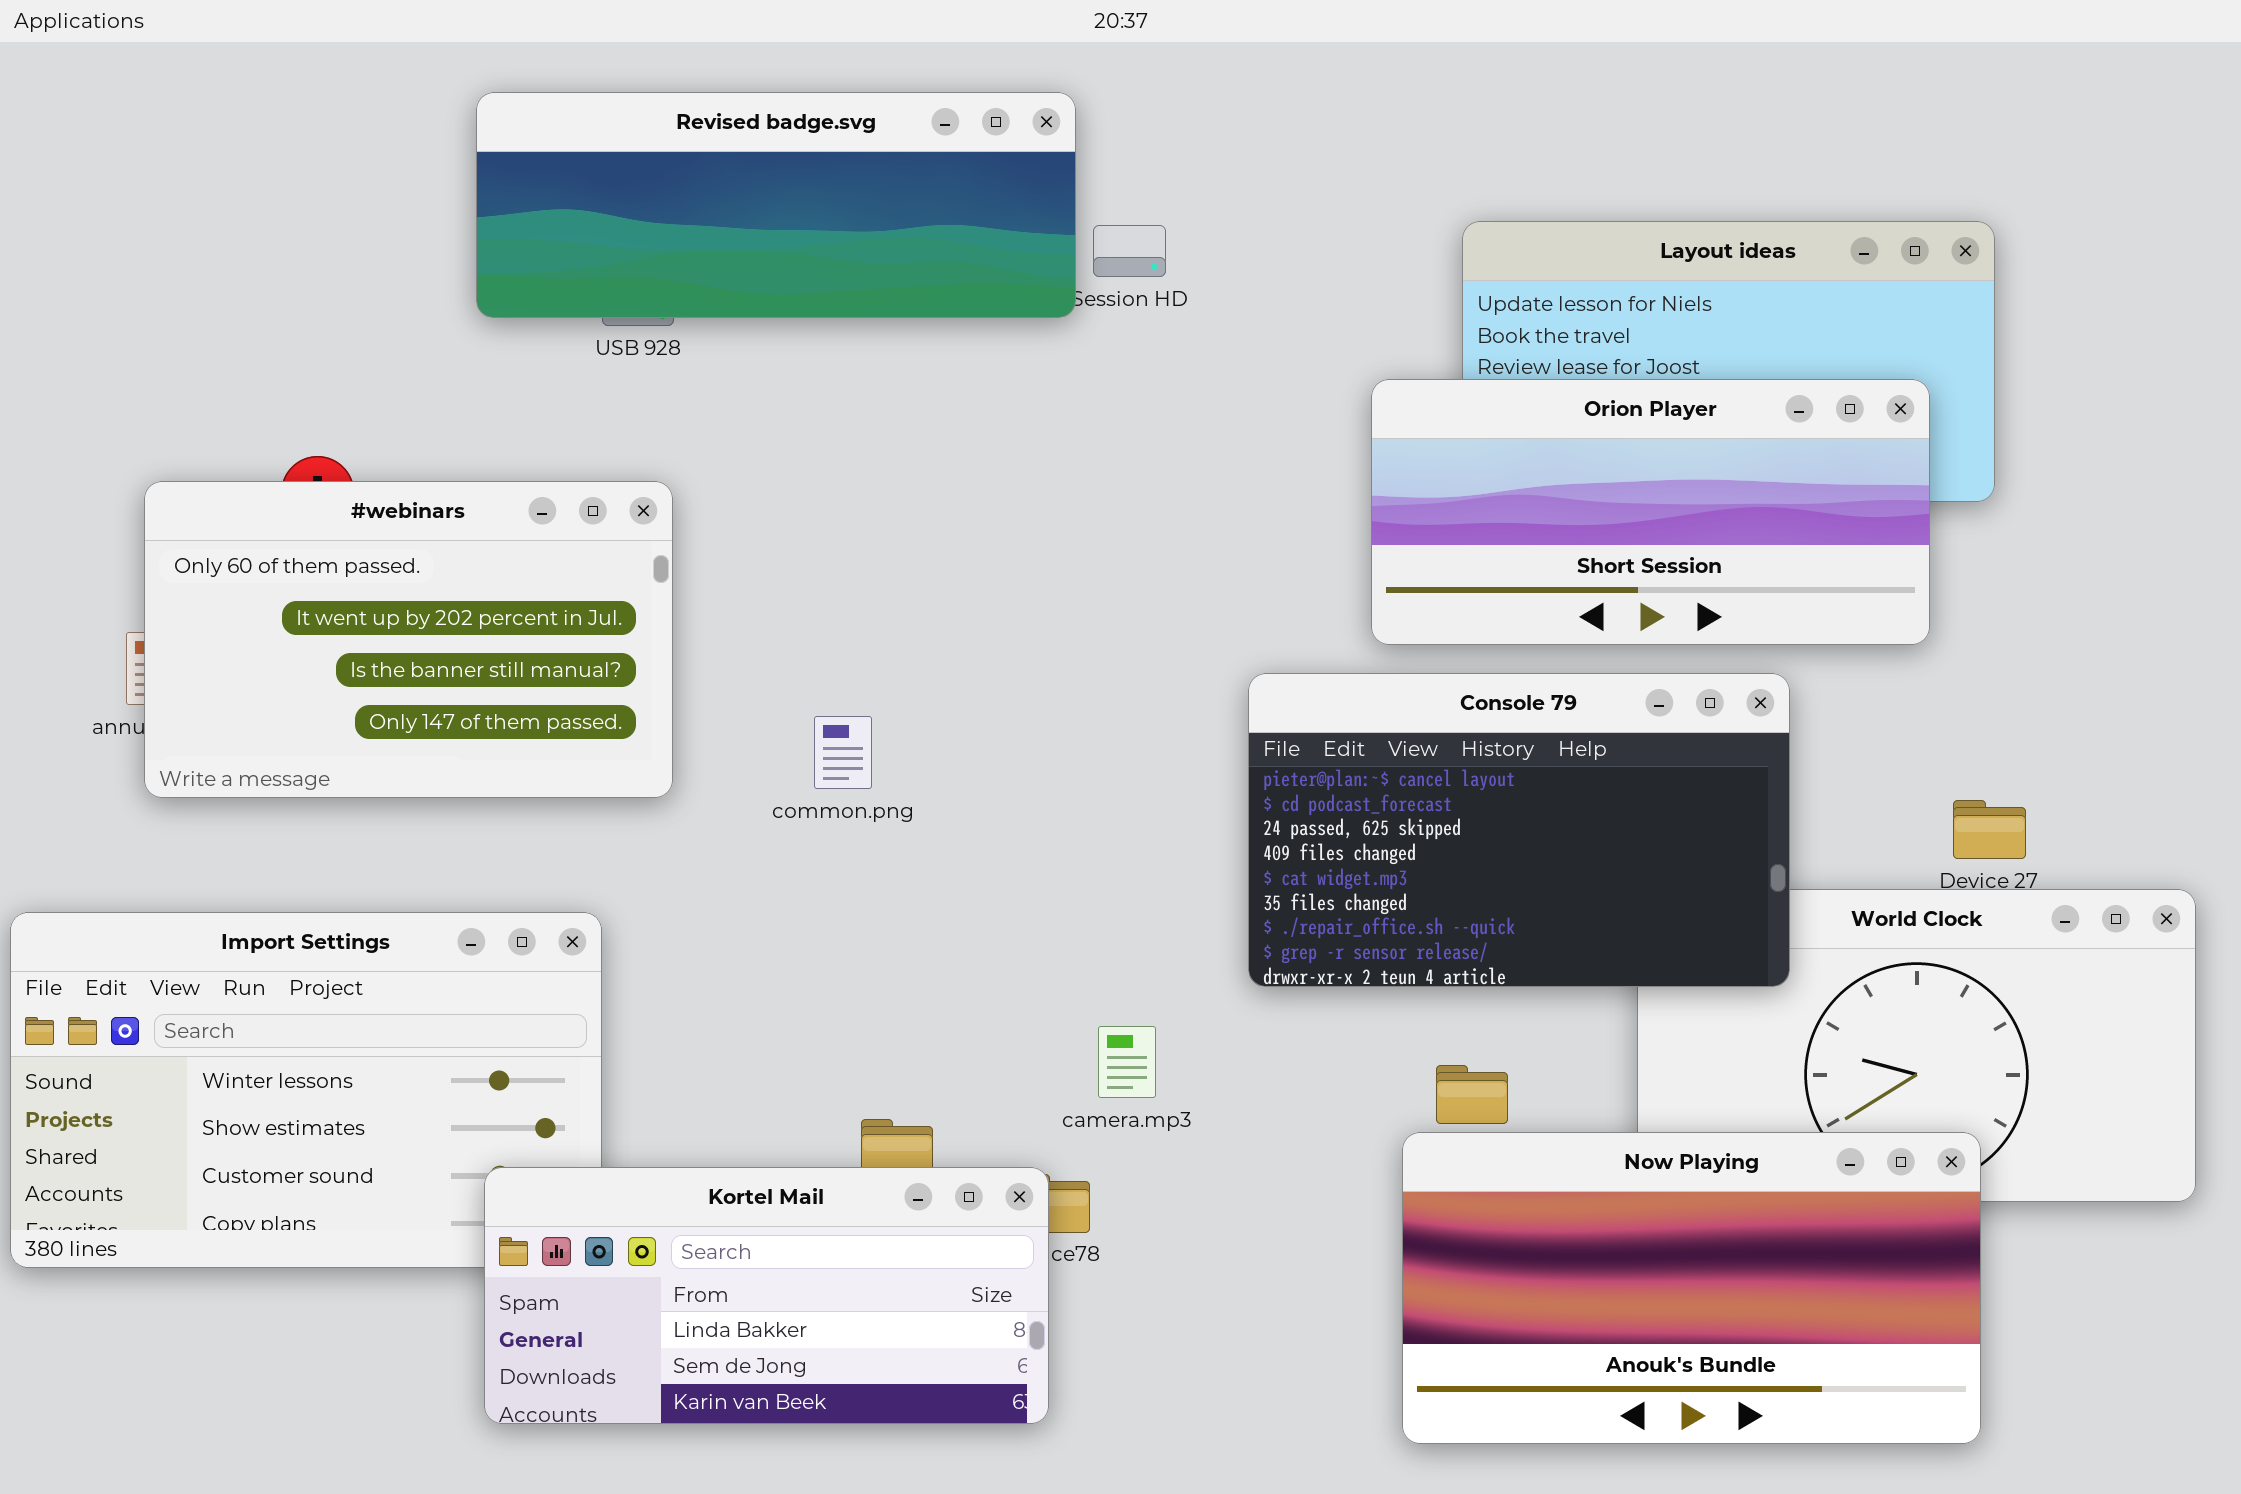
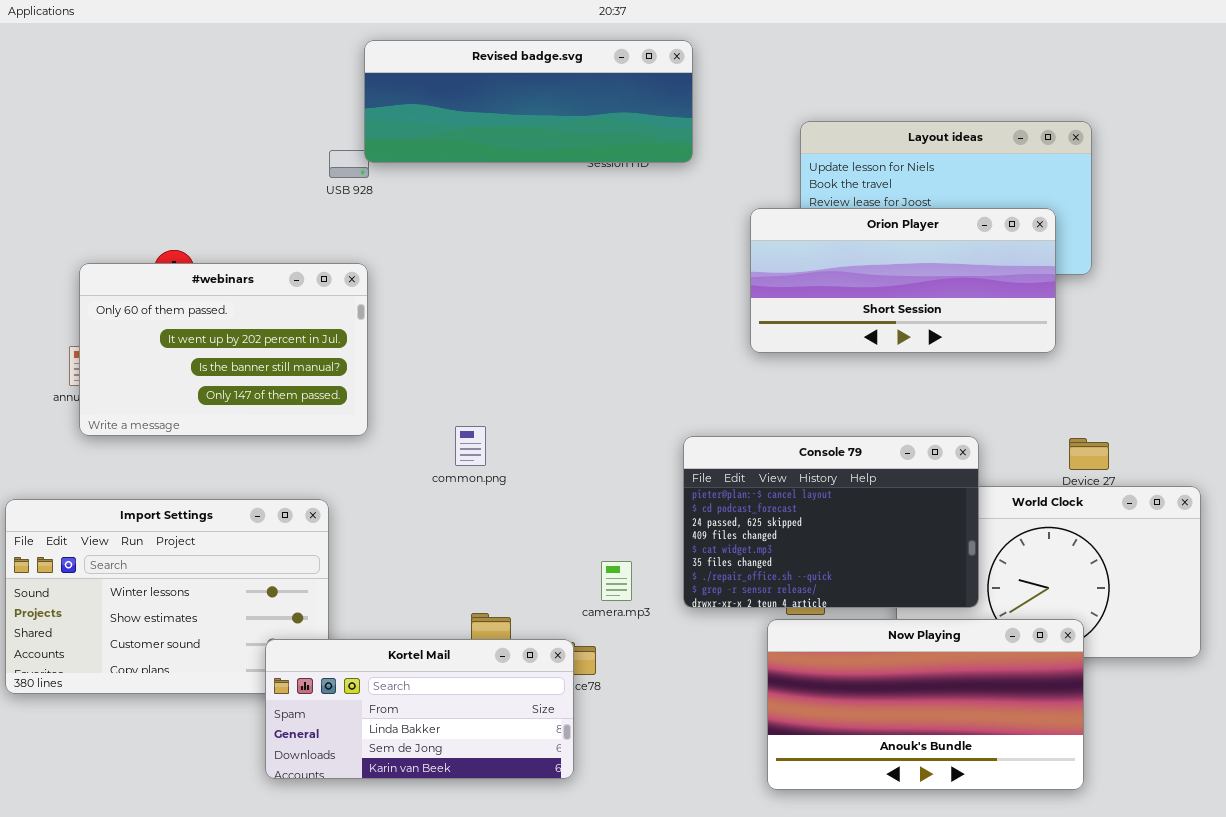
Revised badge.svg: [476,92,1076,318] -> [364,40,693,163], moved
Console 79: [1248,673,1790,987] -> [683,436,979,608], moved
common.png: [814,716,872,789] -> [455,426,486,466], moved

